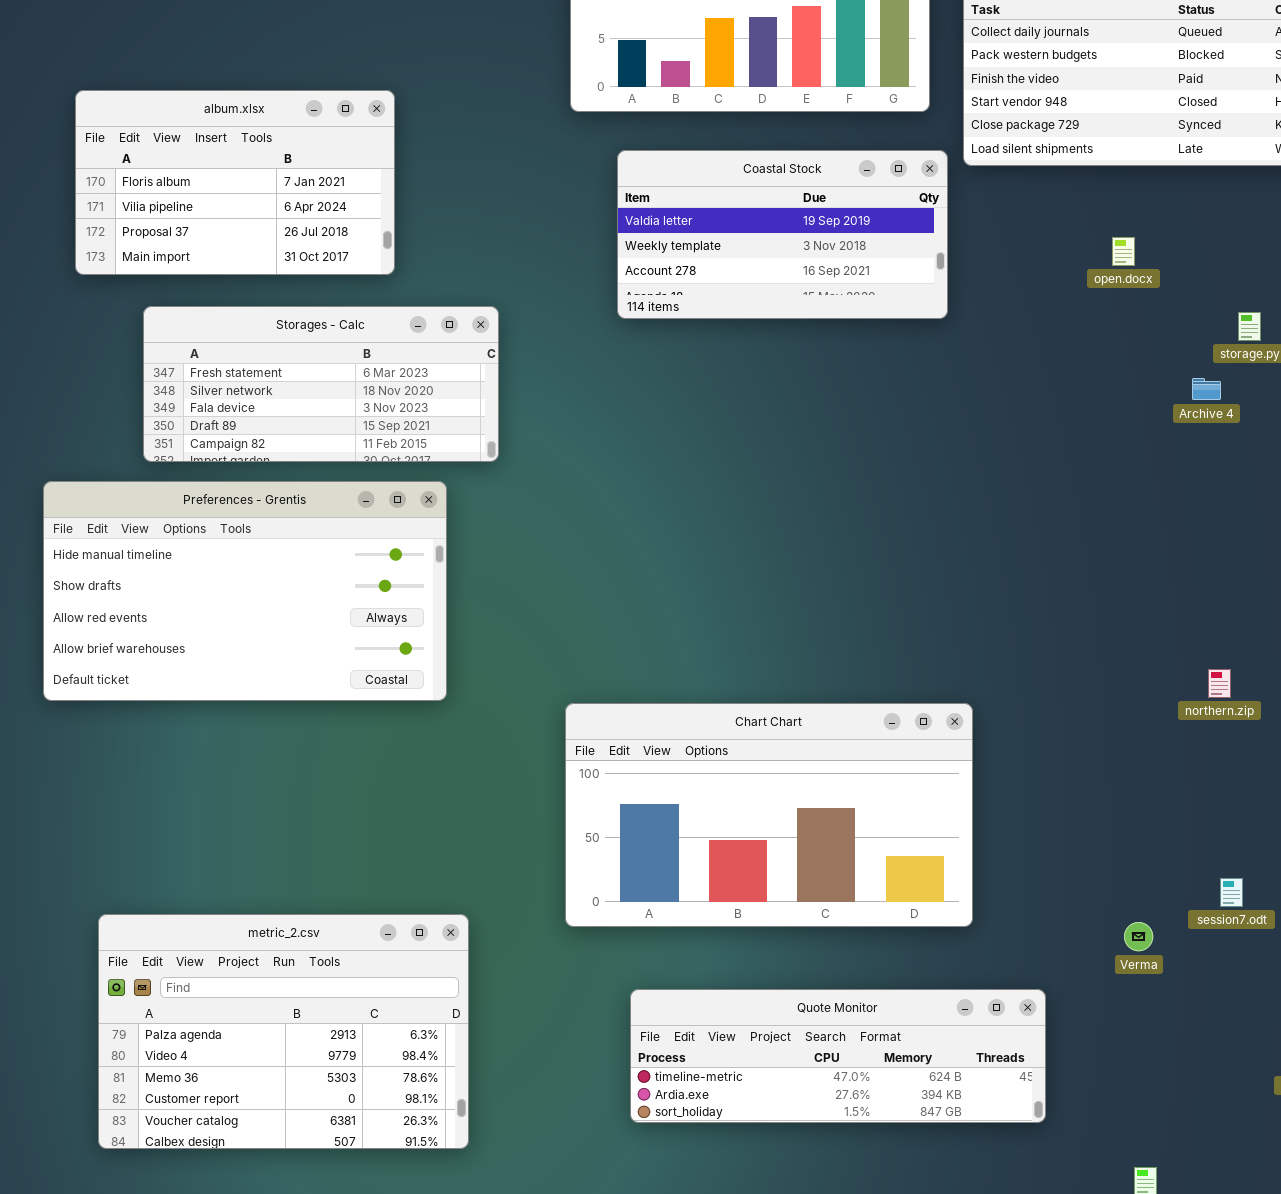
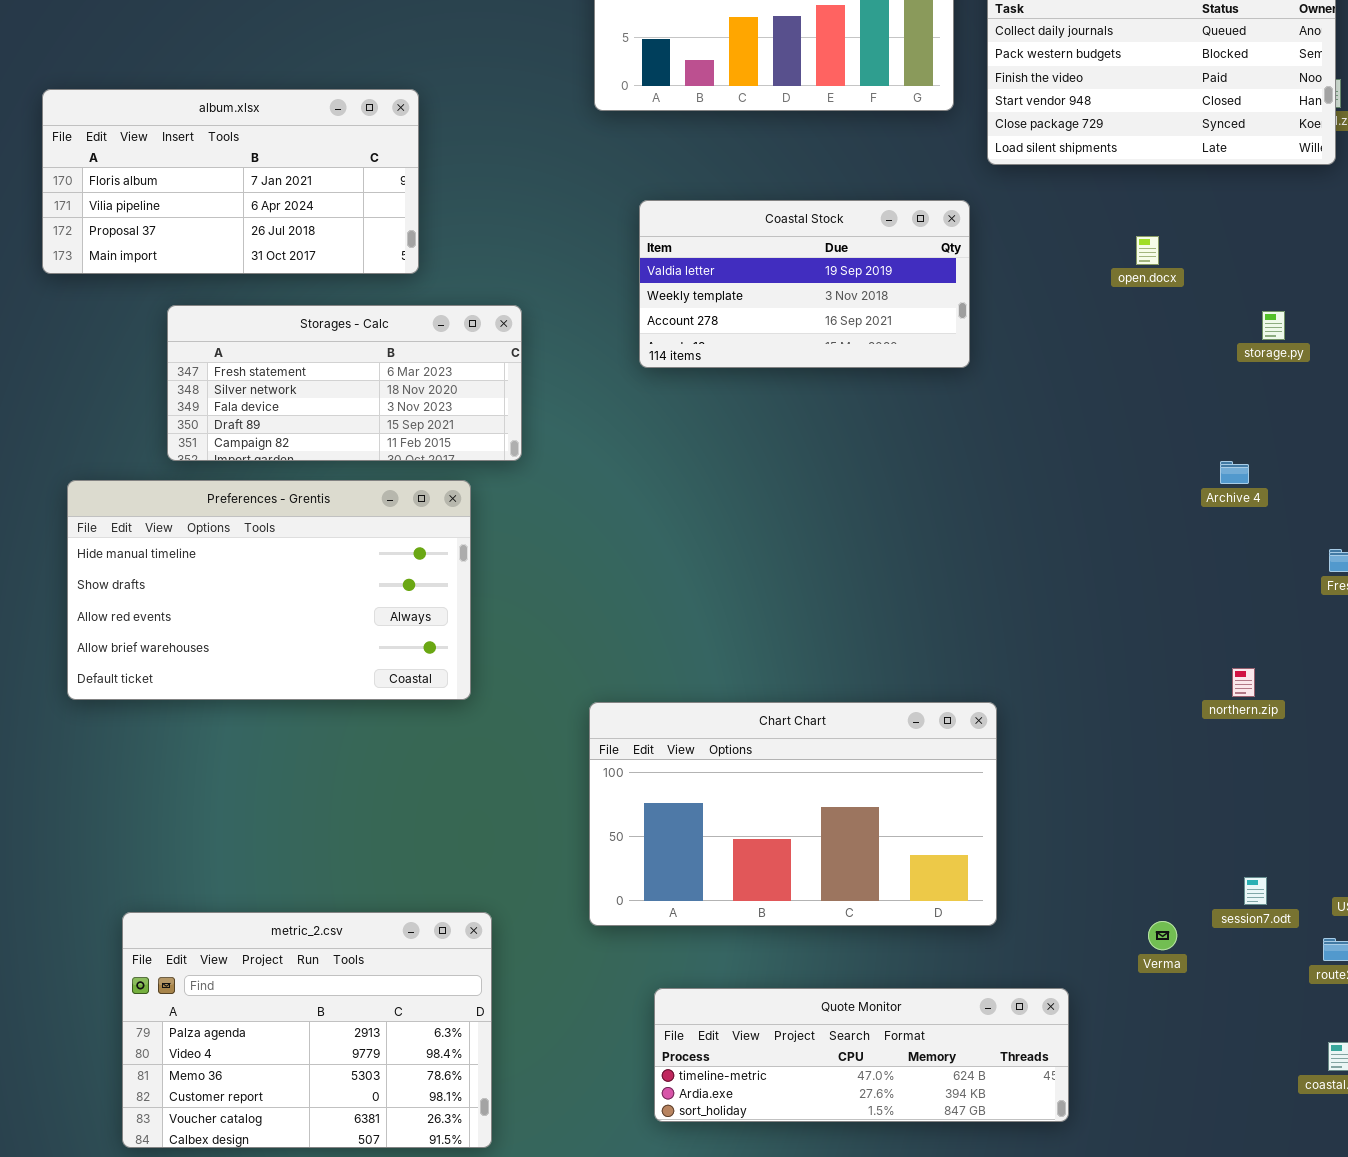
album.xlsx: [75,90,395,275] -> [42,89,419,274], resized
Coastal Stock: [617,150,948,319] -> [639,200,970,368], moved
Archive 4: [1192,378,1221,400] -> [1220,461,1249,484], moved

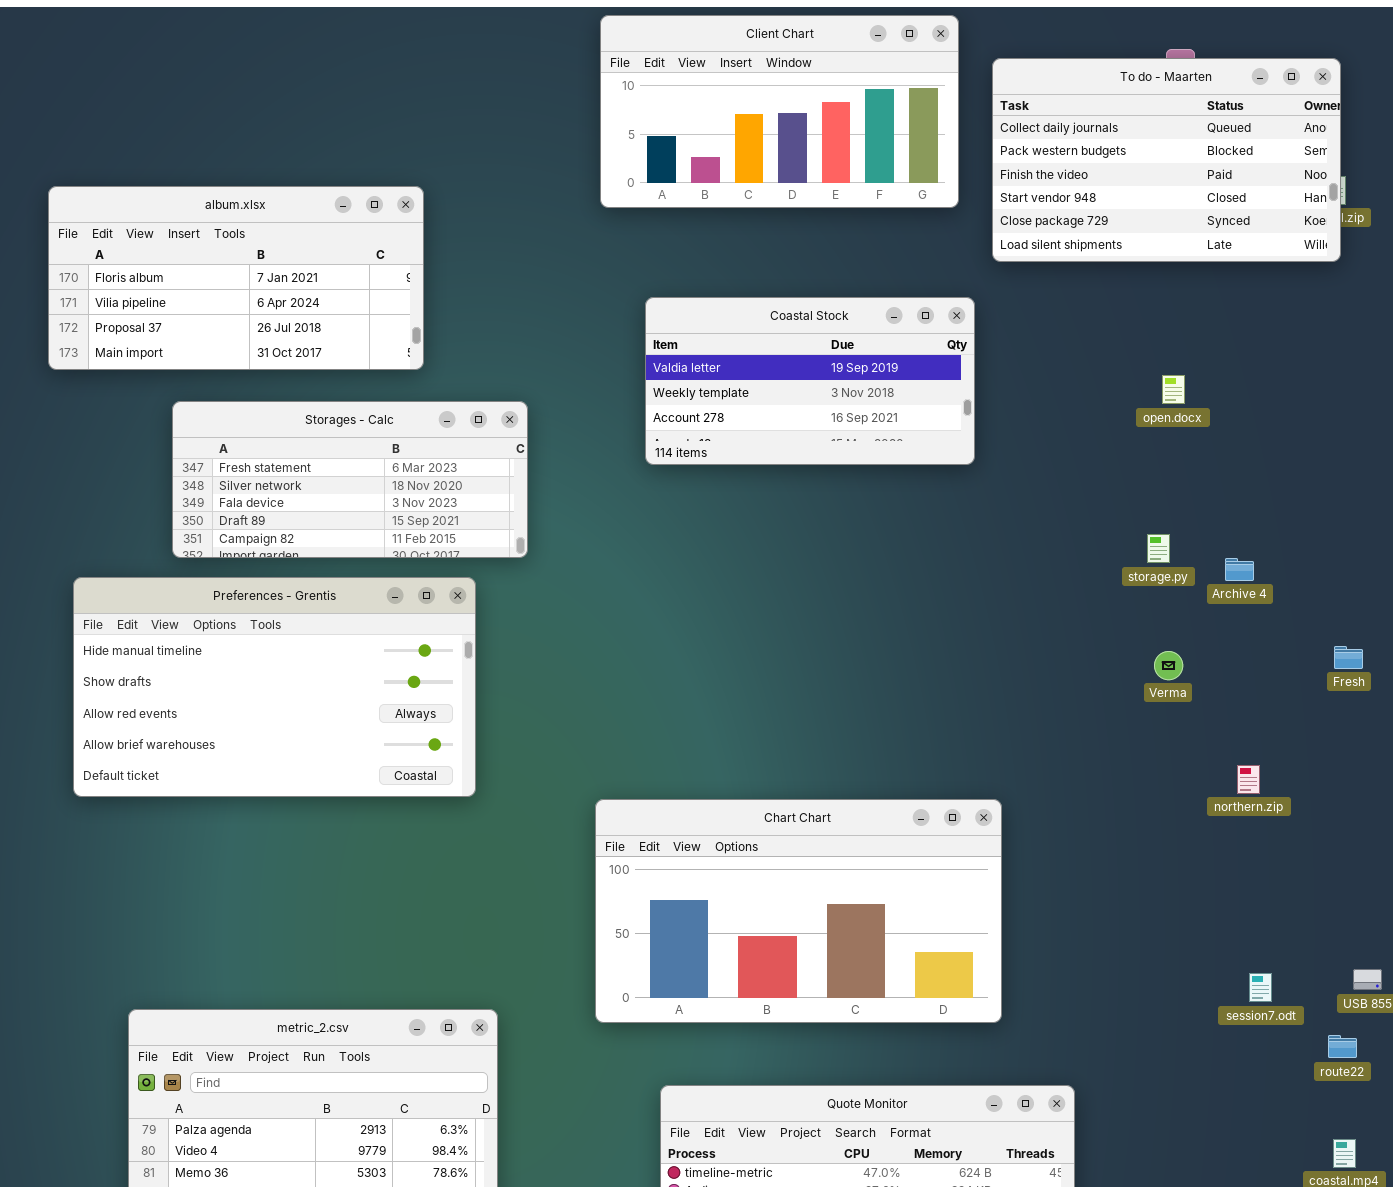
open.docx: [1136,236,1159,265] -> [1162,375,1185,404], moved
storage.py: [1262,311,1285,340] -> [1147,534,1170,563], moved
Verma: [1148,921,1177,950] -> [1154,651,1183,680], moved

